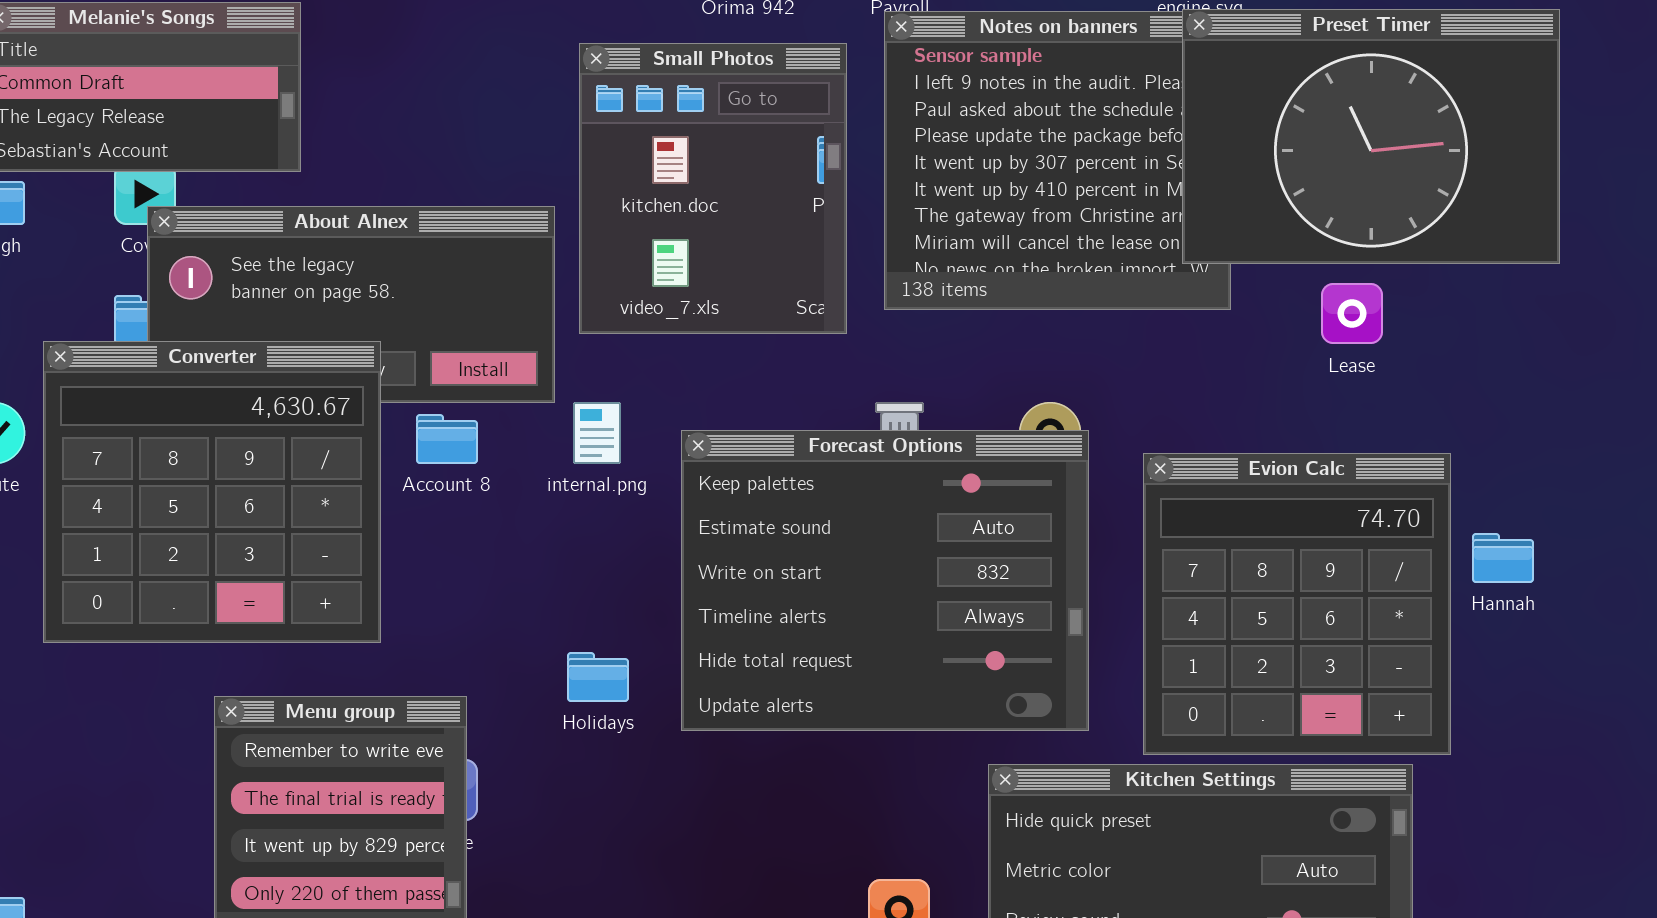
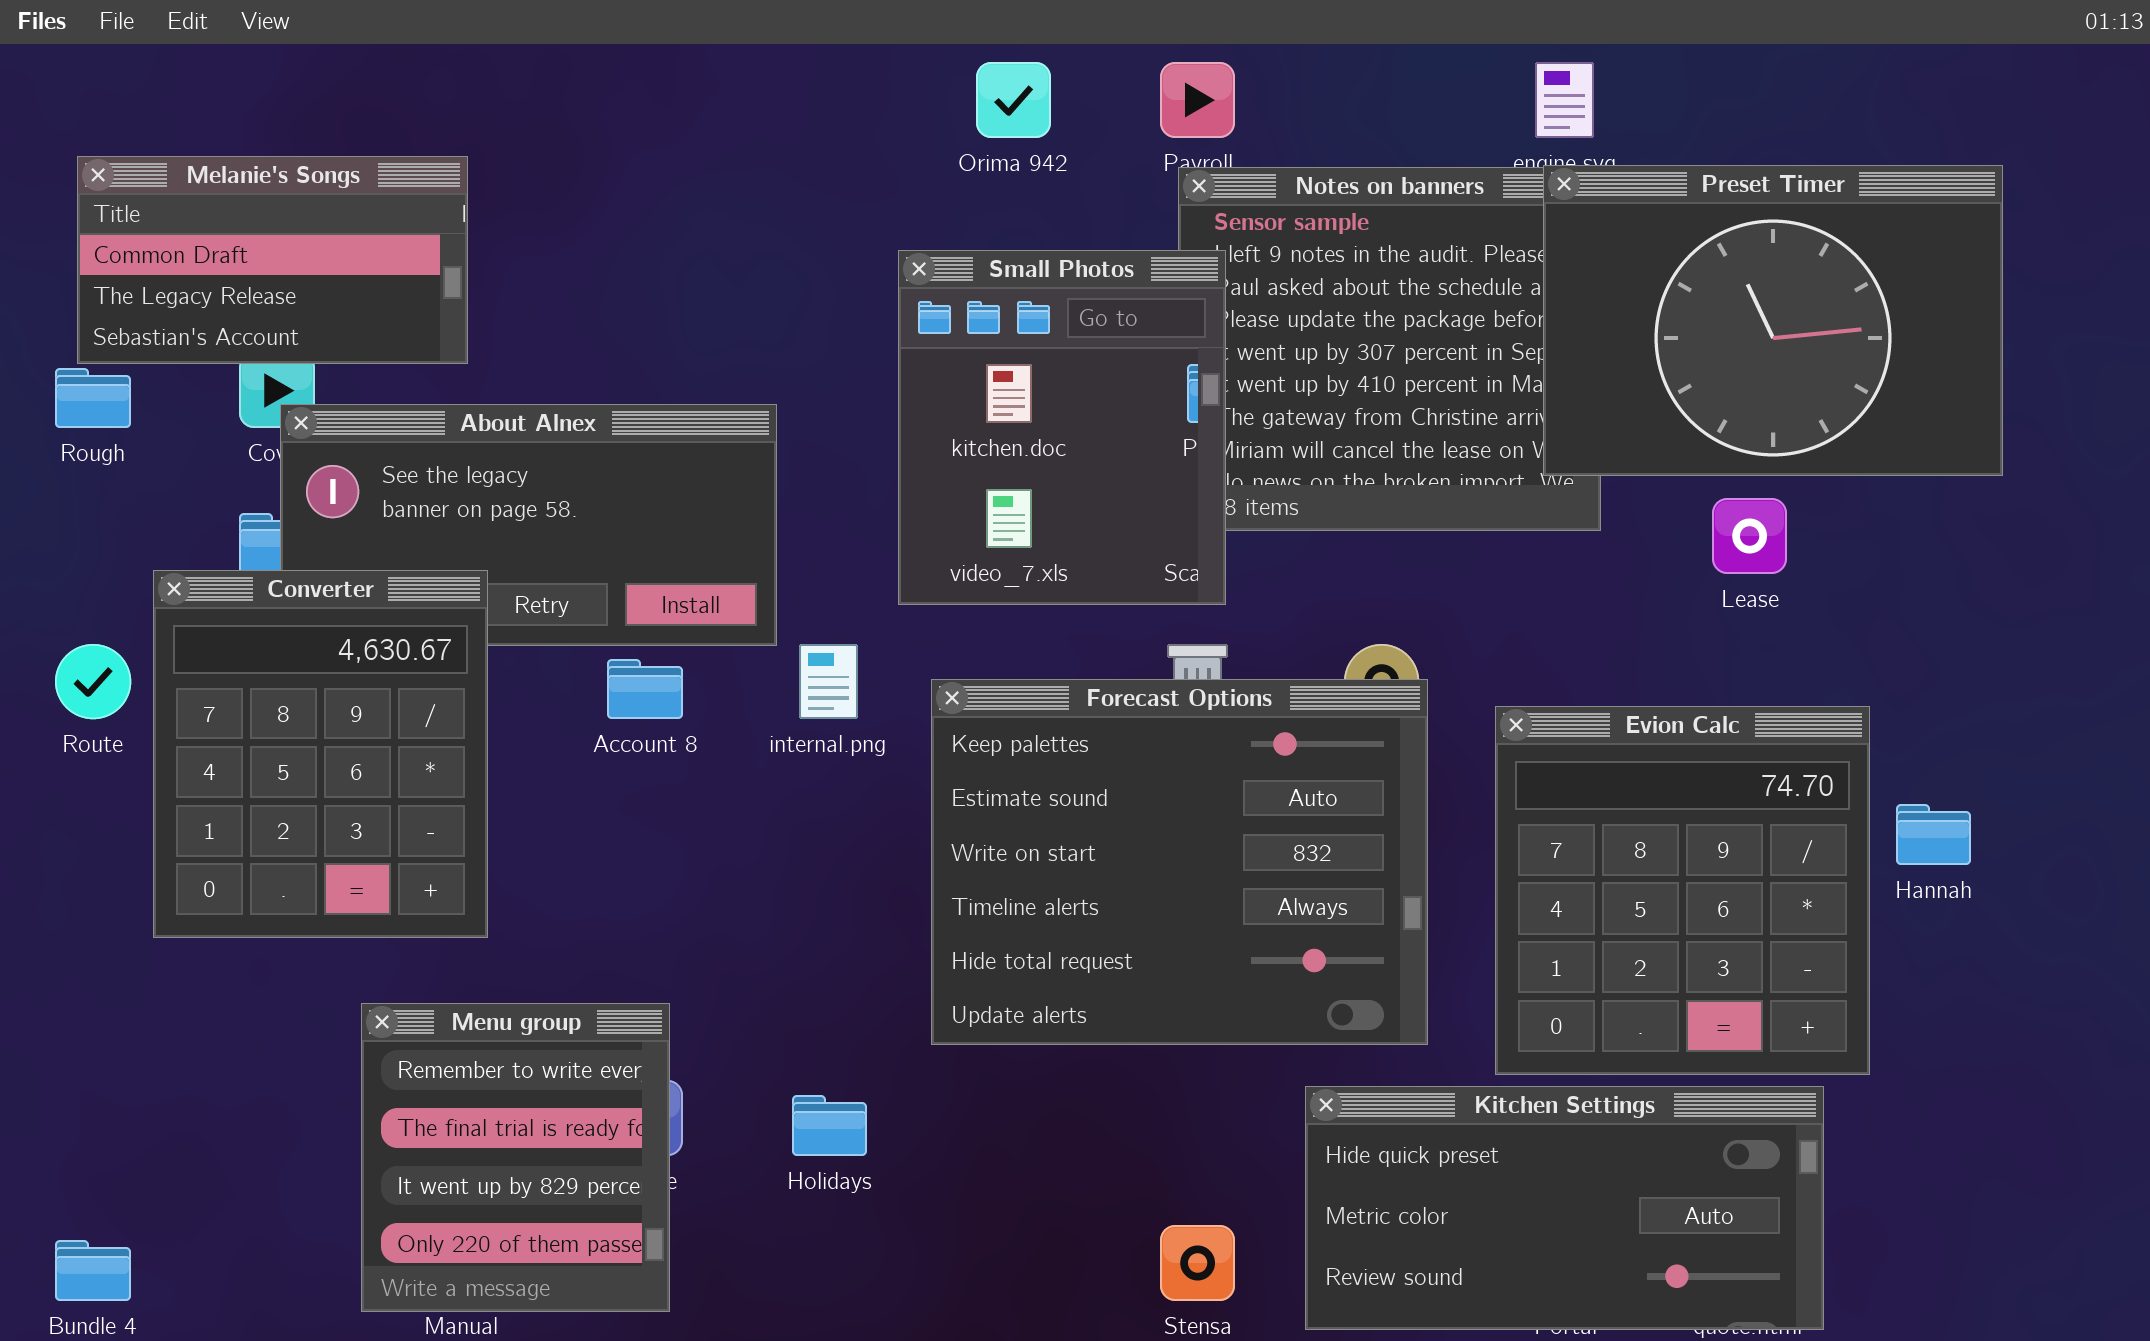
Small Photos: [579,43,847,334] -> [898,250,1226,605], moved
Converter: [43,341,381,643] -> [153,570,488,938], resized
Holidays: [567,652,629,702] -> [792,1095,867,1156], moved

